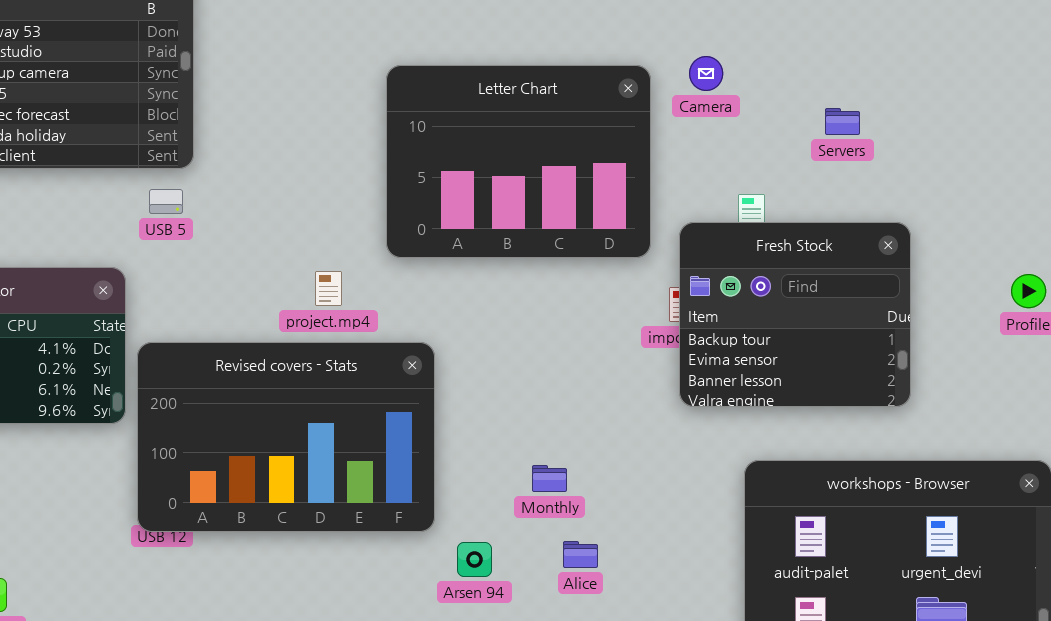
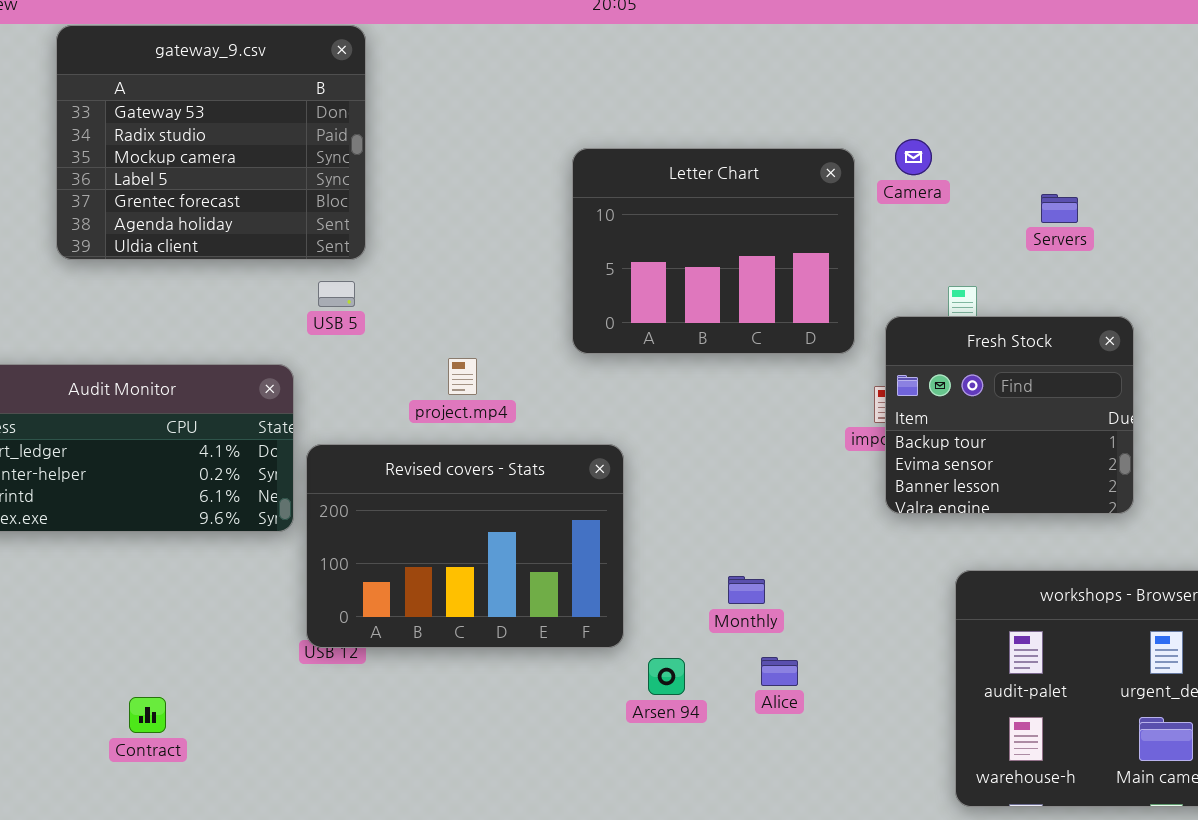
project.mp4: [315,271,342,306] -> [448,358,477,395], moved

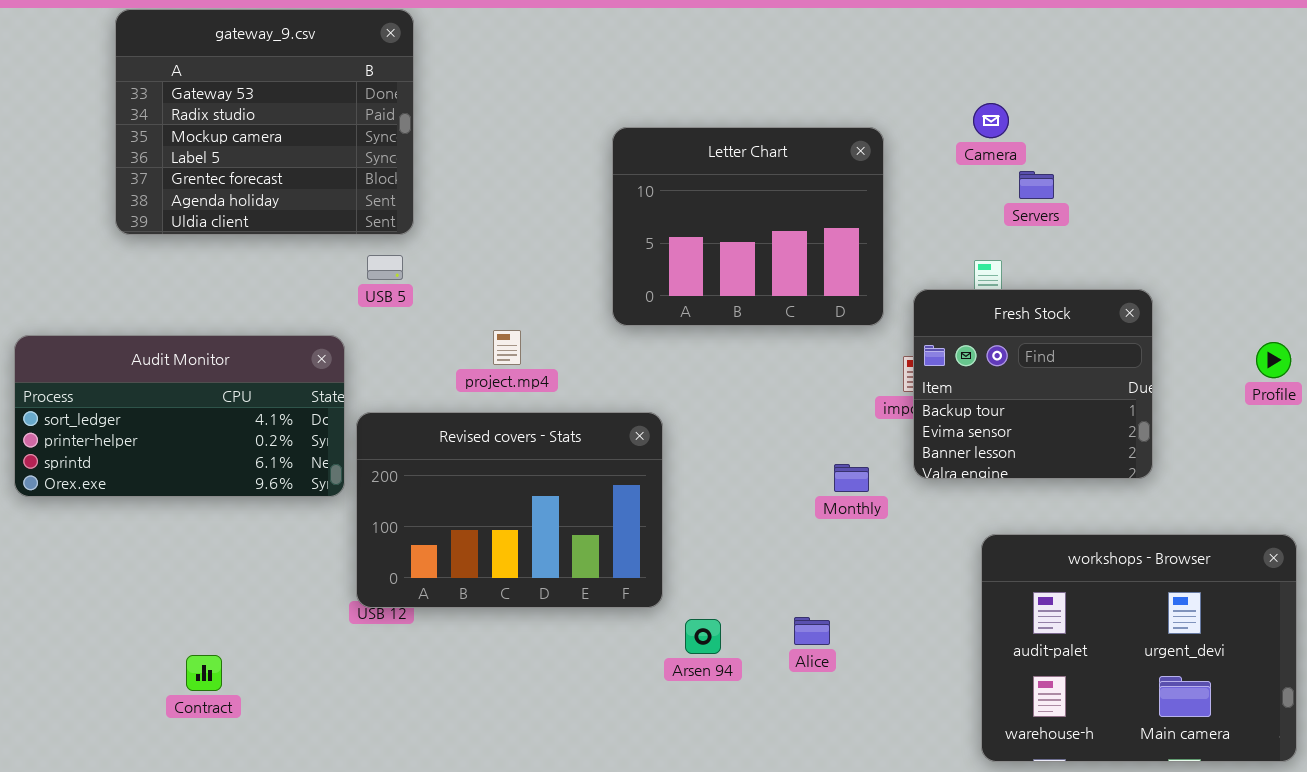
Camera: [895,139,932,175] -> [973,103,1009,138], moved
Servers: [1041,194,1078,223] -> [1019,171,1054,199], moved
Monthly: [728,576,765,604] -> [834,464,869,492], moved

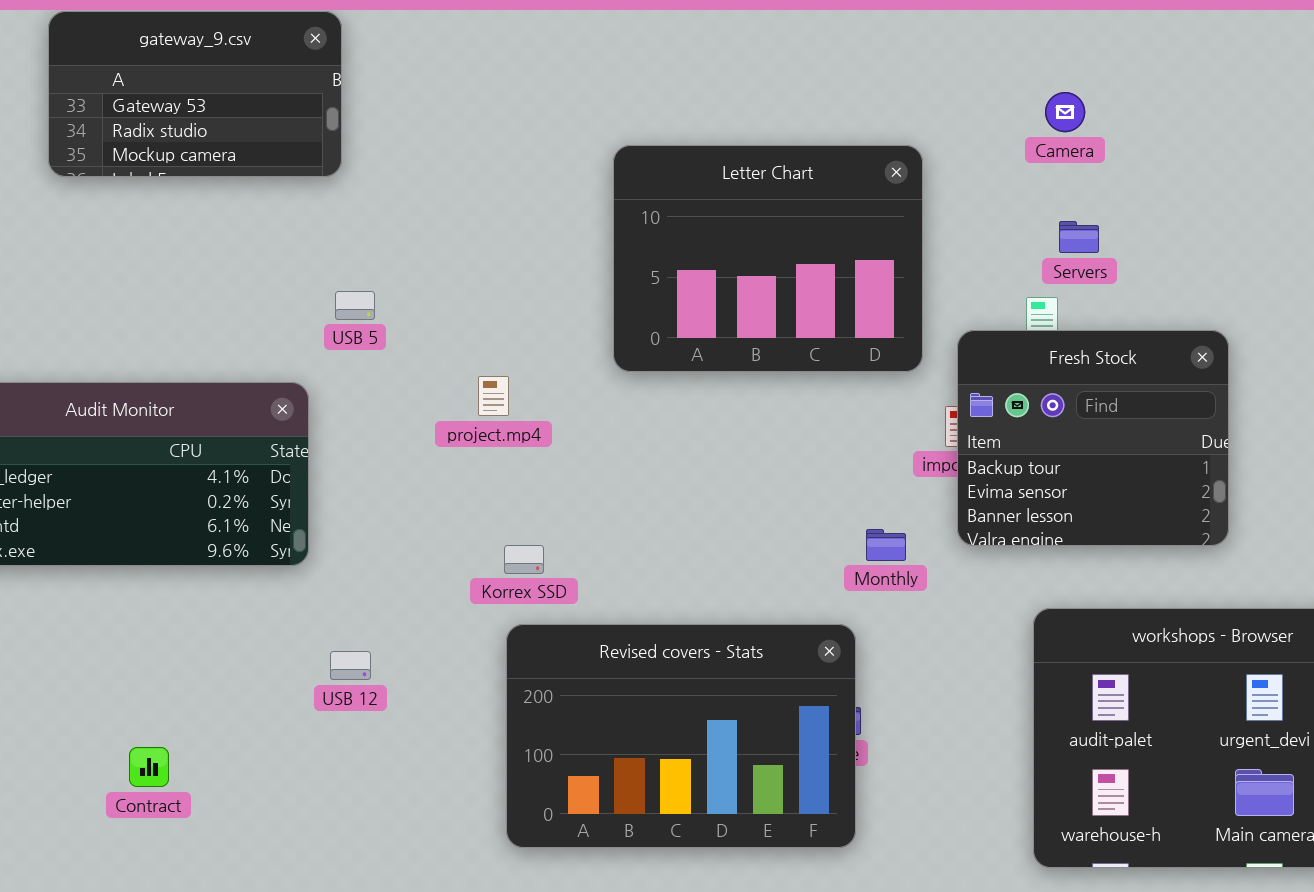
gateway_9.csv: [115,9,414,235] -> [48,11,342,177], resized
Camera: [973,103,1009,138] -> [1045,92,1085,132], moved
Servers: [1019,171,1054,199] -> [1059,221,1099,253], moved
Revised covers - Stats: [356,412,663,608] -> [506,624,856,848], moved

